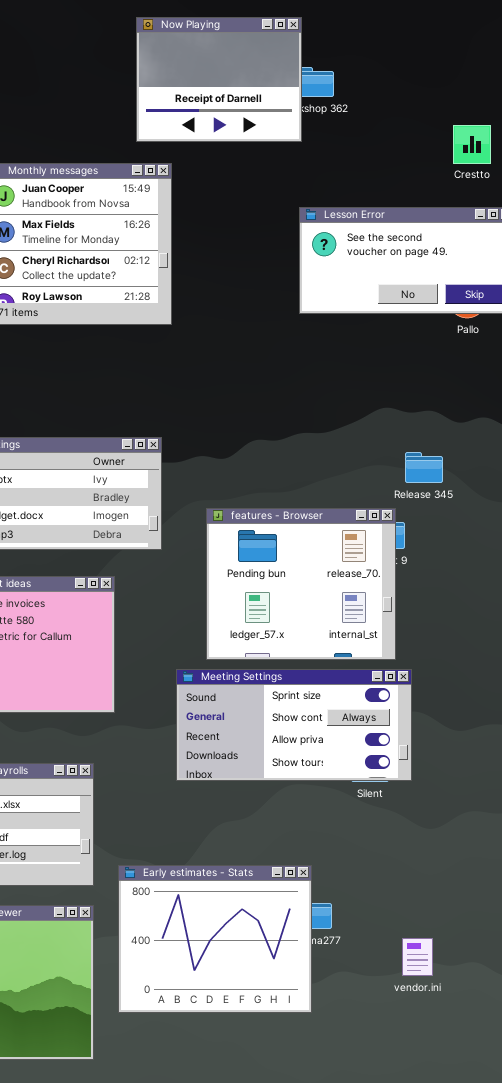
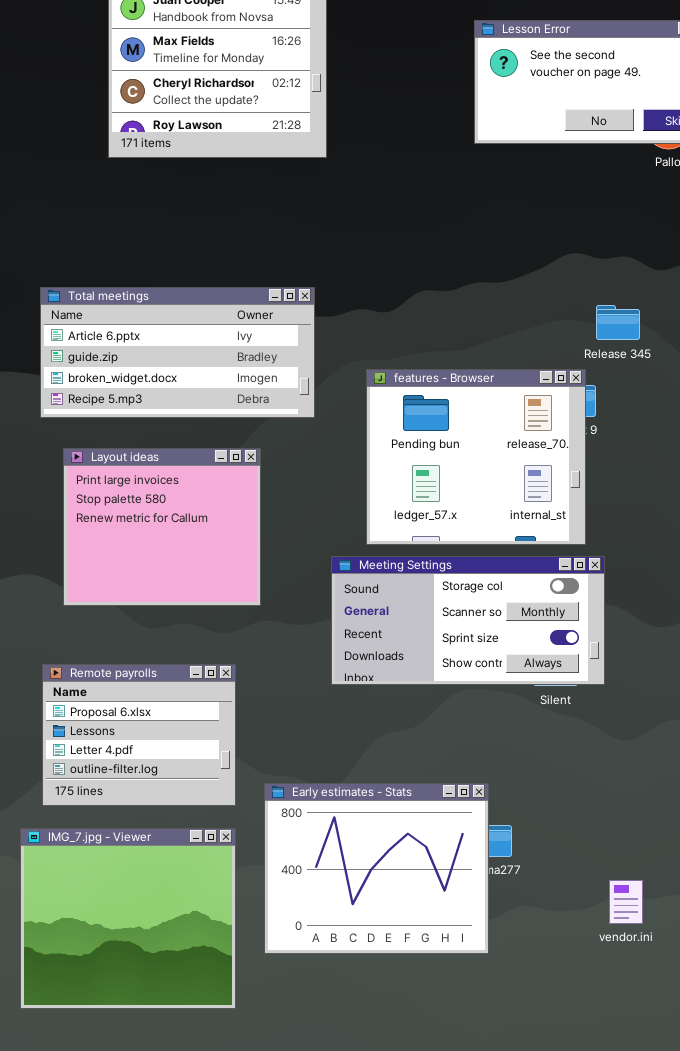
Meeting Settings: [176,669,412,781] -> [331,556,605,685], scrolled up 2 rows
vendor.ini: [402,938,433,976] -> [609,880,643,924], moved

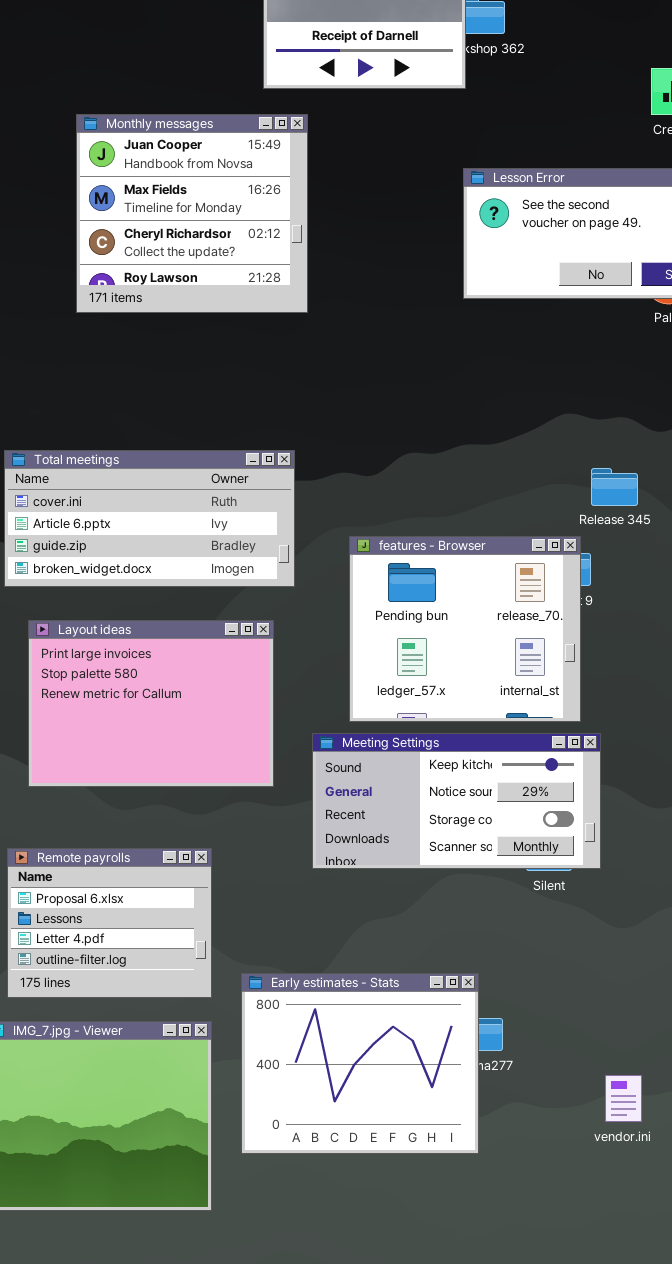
Total meetings: [40,287,315,418] -> [4,450,295,587], scrolled up 1 row
Layout ideas: [63,448,261,606] -> [28,620,274,787], resized
Meeting Settings: [331,556,605,685] -> [312,733,601,869], scrolled up 2 rows

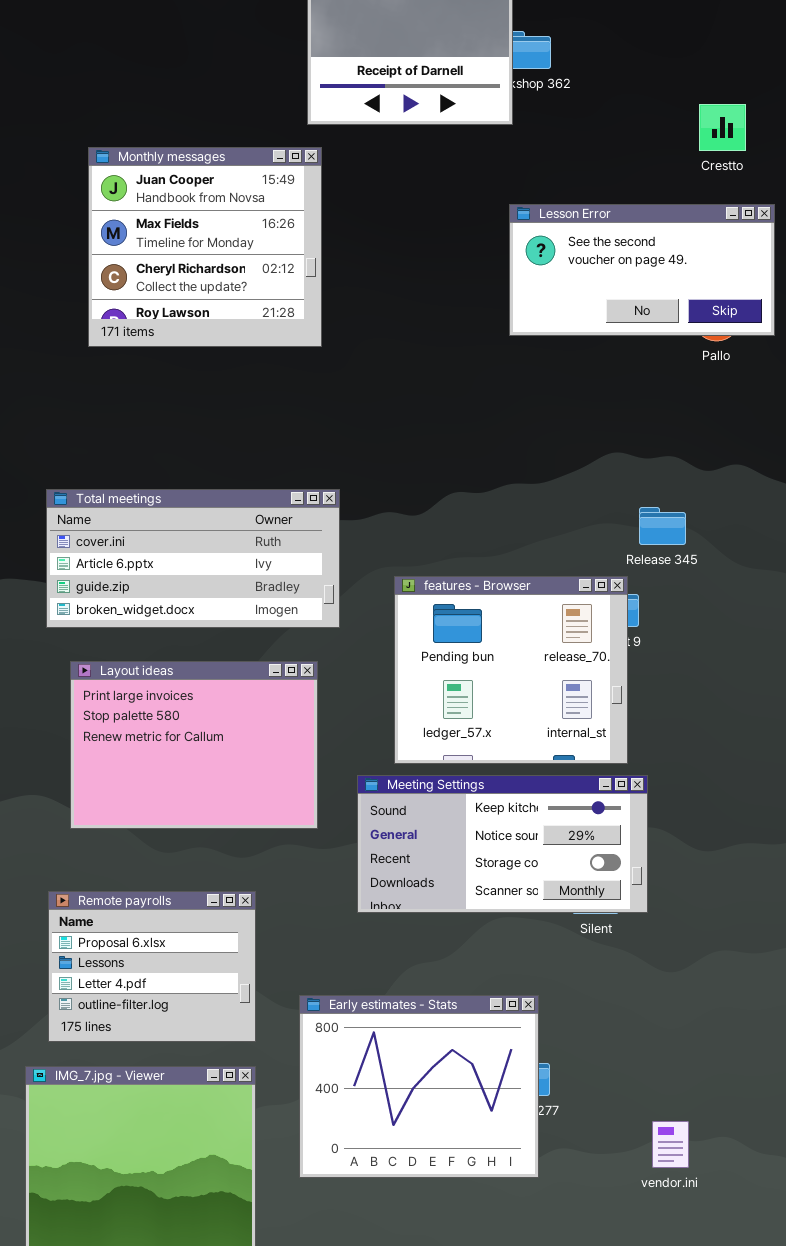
Monthly messages: [76,114,308,313] -> [88,147,322,347], moved
Early estimates - Stats: [241,973,479,1154] -> [299,995,539,1178], moved

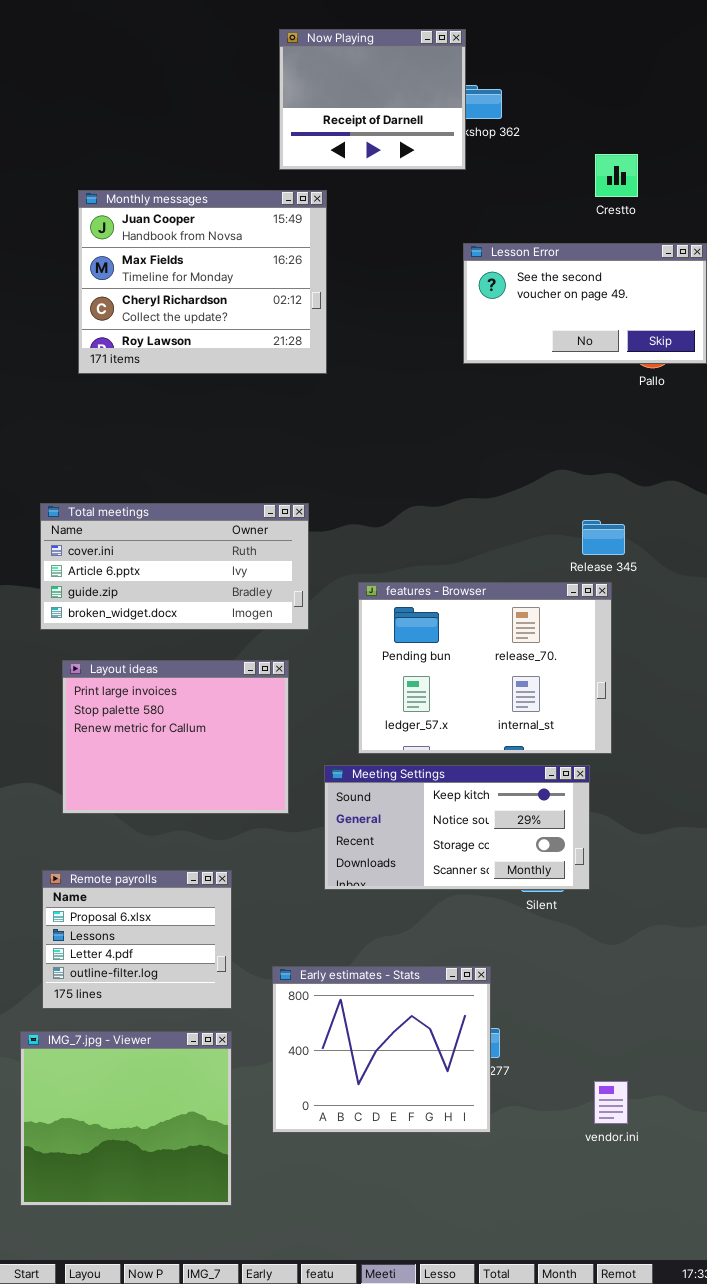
Crestto: [699,104,746,151] -> [595,154,638,197], moved
Monthly messages: [88,147,322,347] -> [78,190,327,374], resized
features - Browser: [394,576,628,764] -> [358,582,612,754], resized

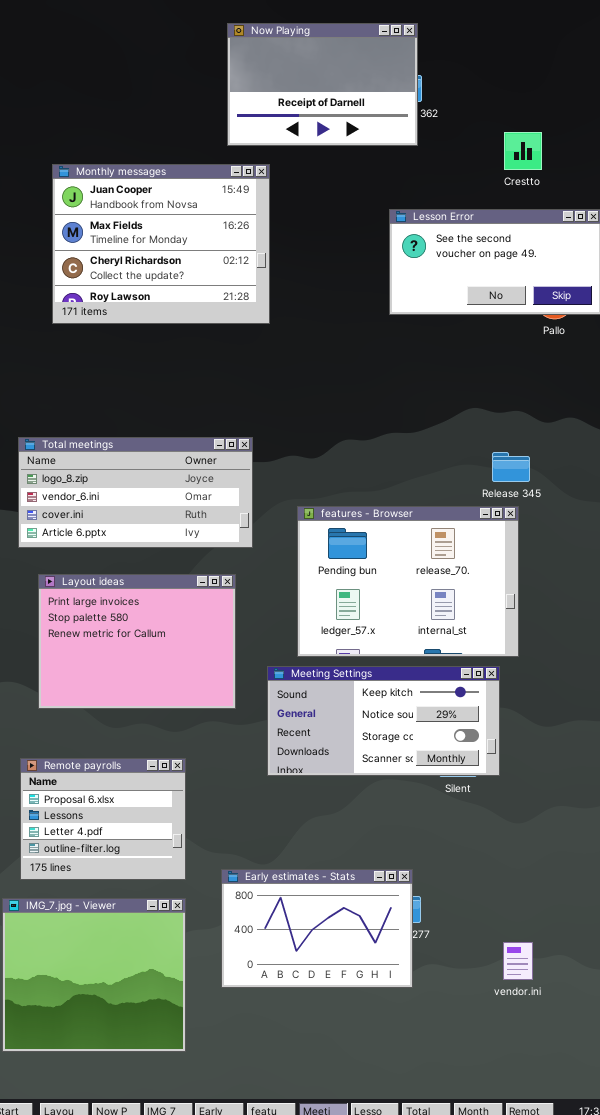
Now Playing: [279,29,466,170] -> [227,23,418,146], resized
Total meetings: [40,503,309,630] -> [18,437,253,548], scrolled up 2 rows
Early estimates - Stats: [272,966,491,1133] -> [221,869,413,988], resized

